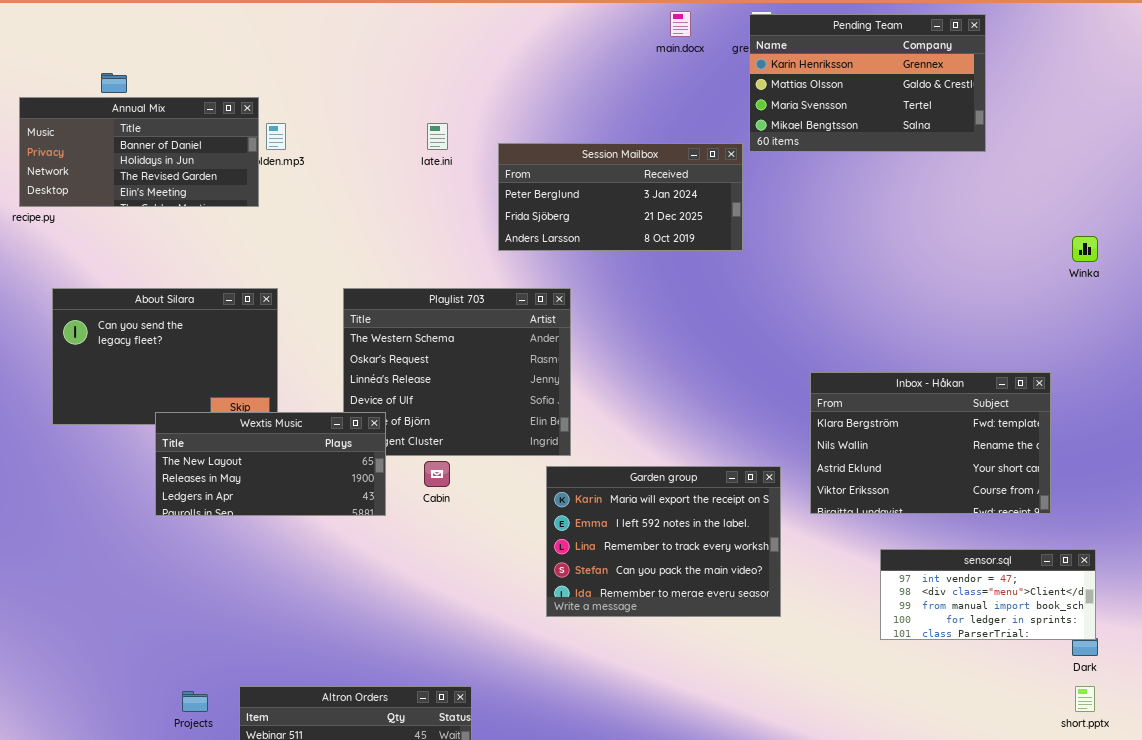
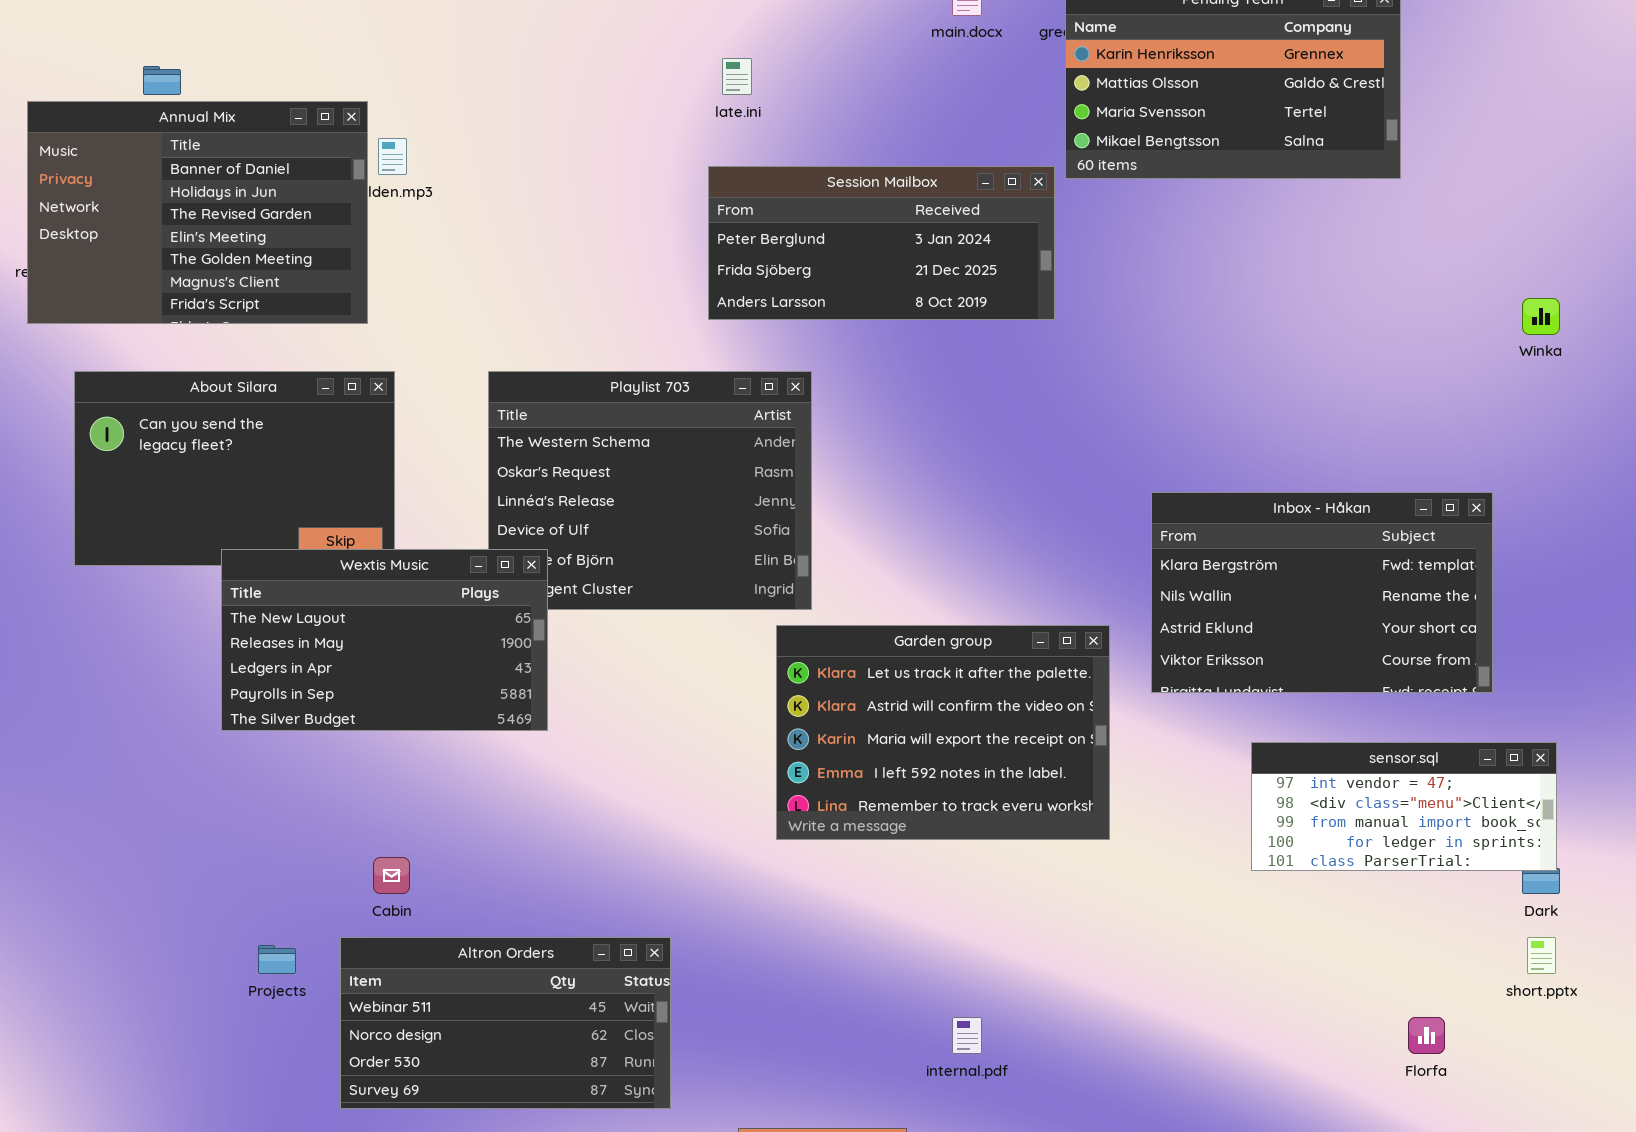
Annual Mix: [19,97,259,207] -> [27,101,368,324], resized
late.ini: [427,123,448,150] -> [722,58,752,95], moved
Wextis Music: [155,412,386,516] -> [221,549,548,731], resized
Cabin: [424,461,450,487] -> [373,857,410,894], moved
Garden group: [546,466,781,617] -> [776,625,1110,840], scrolled up 2 rows

